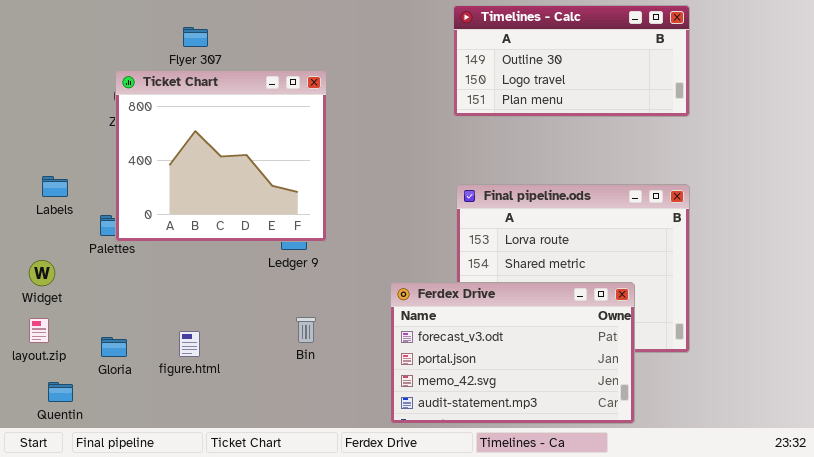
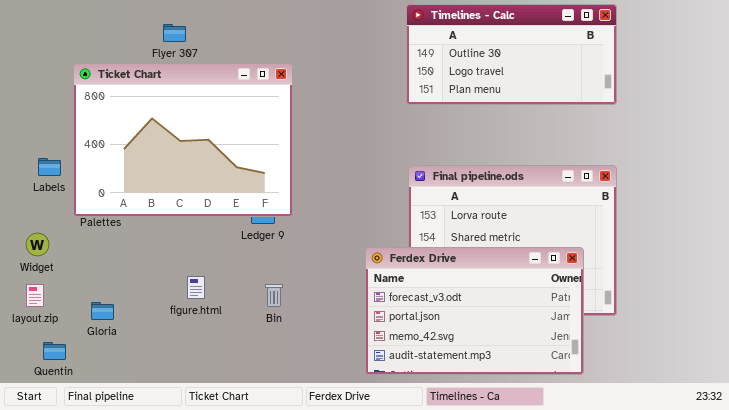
Ticket Chart: [115,70,327,242] -> [73,63,293,217], resized
Ferdex Drive: [390,282,635,424] -> [365,247,584,375], moved
figure.html: [179,331,200,357] -> [187,276,205,299], moved

